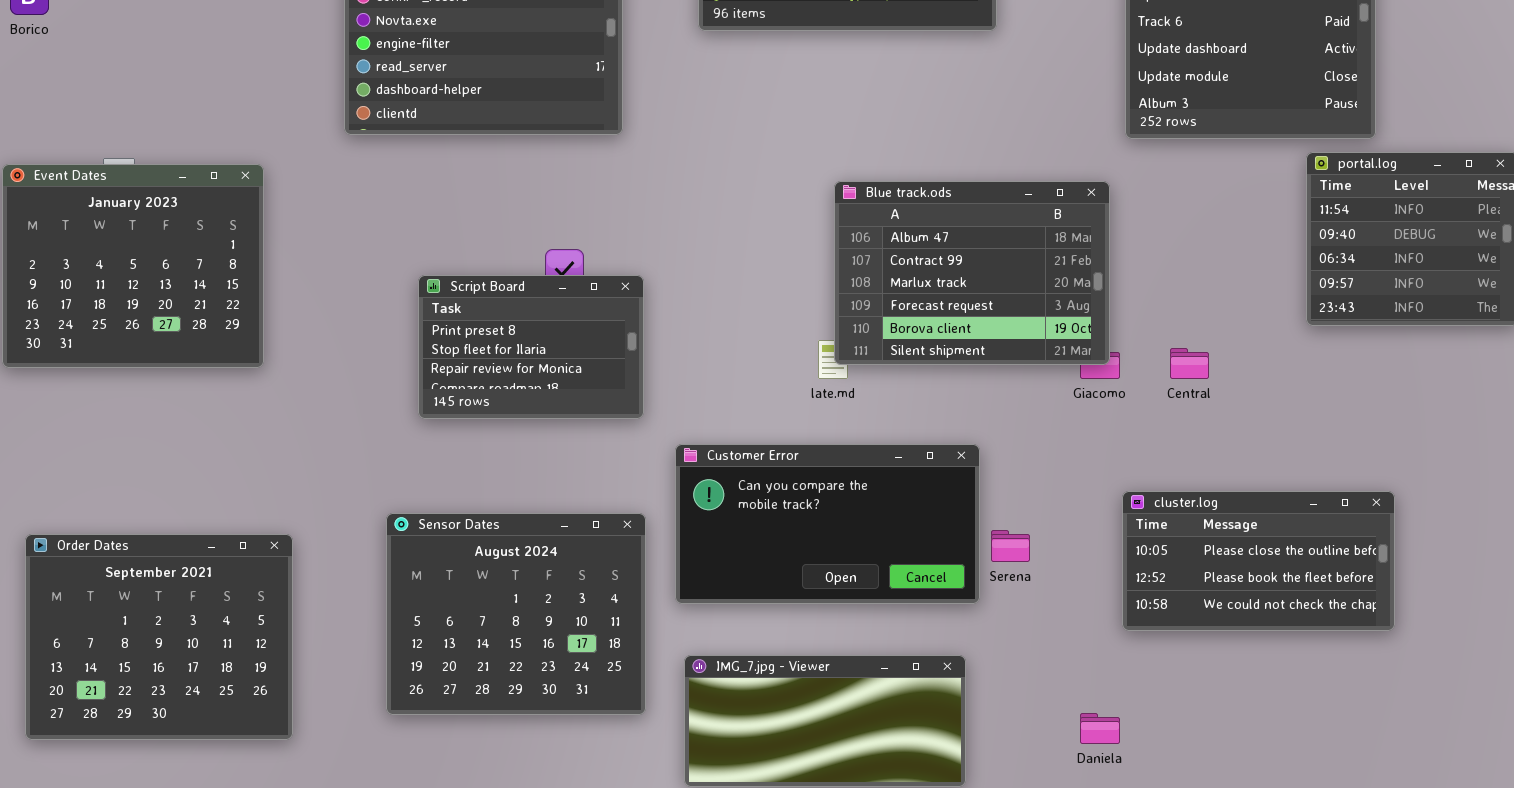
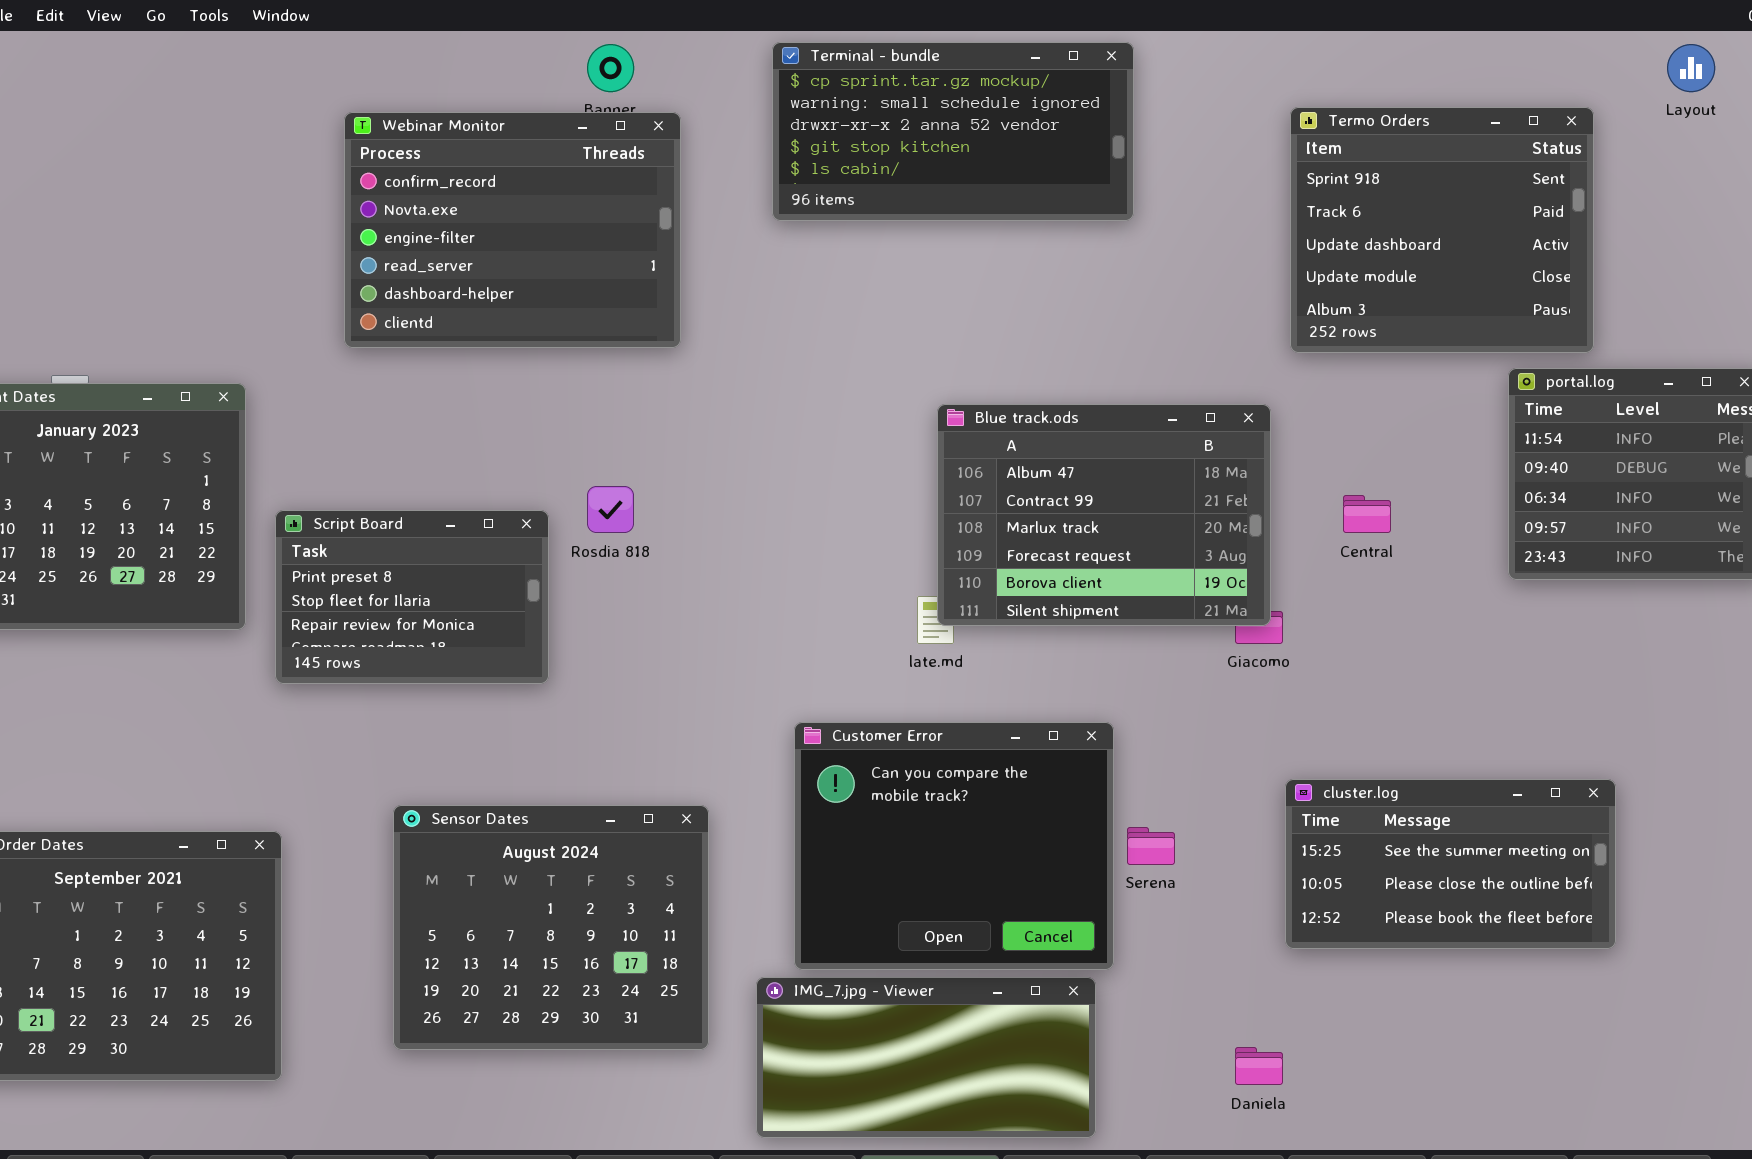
Script Board: [418,275,644,419] -> [275,510,549,684], moved
Central: [1170,348,1209,379] -> [1343,495,1391,533], moved
Customer Error: [675,444,980,604] -> [794,722,1114,970], resized
cluster.log: [1122,491,1395,631] -> [1285,779,1616,949], scrolled up 1 row

